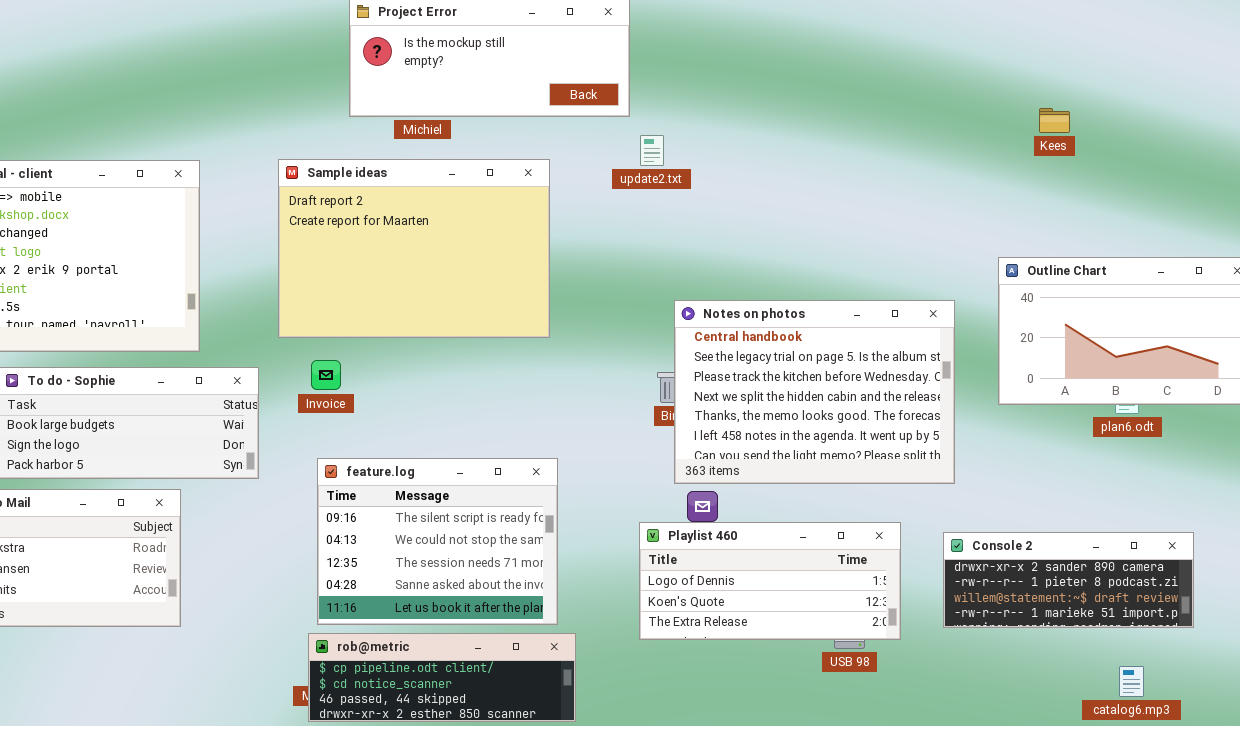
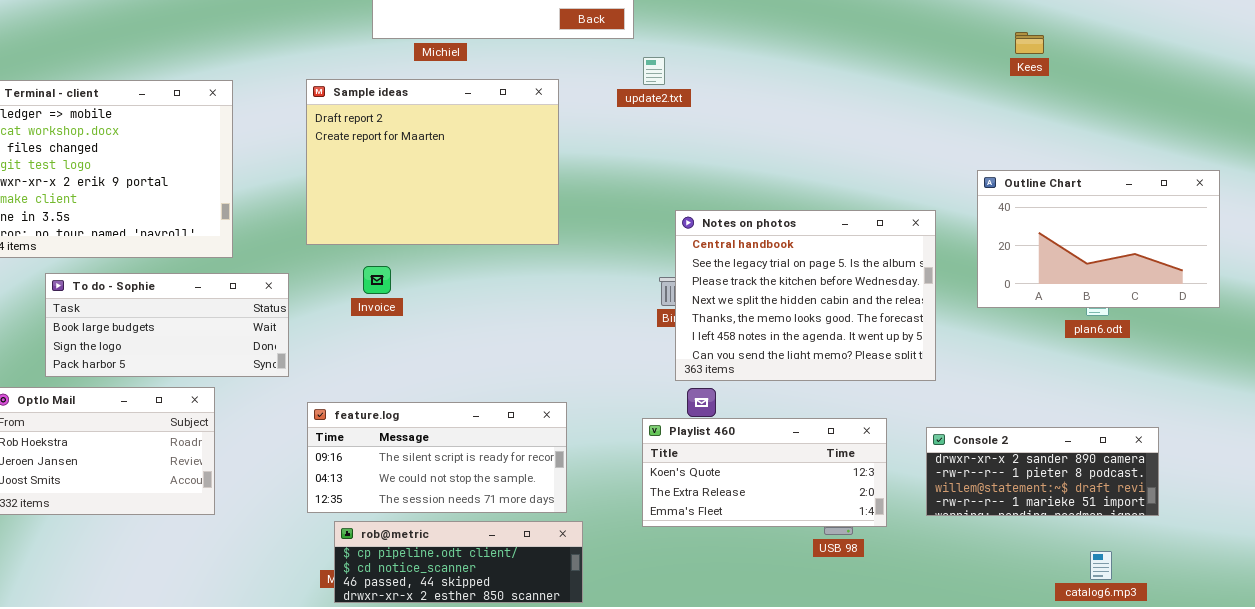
Invoice: [311,360,341,390] -> [363,266,391,294], moved
feature.log: [317,458,558,625] -> [307,402,567,513], resized
Playlist 460: [639,522,901,640] -> [642,418,887,527], scrolled down 1 row

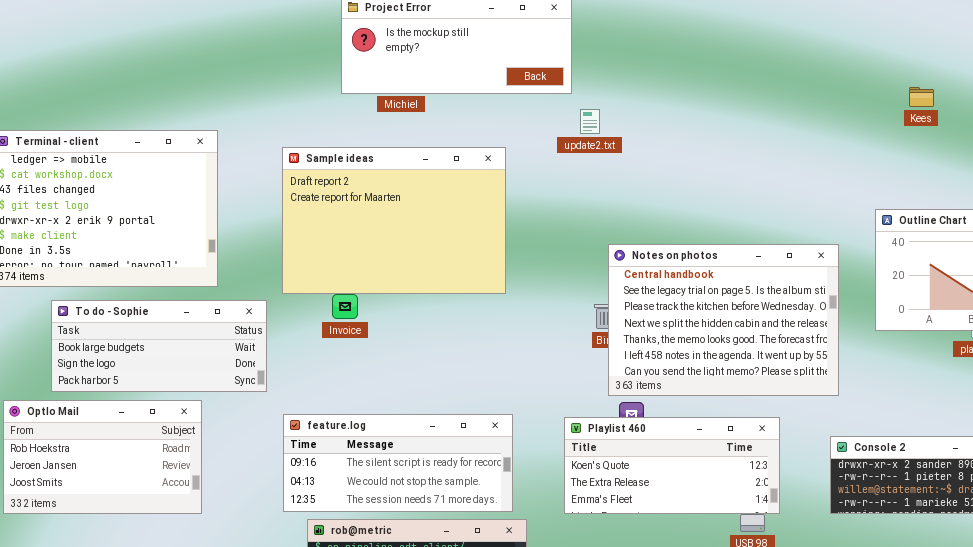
Sample ideas: [306,79,559,245] -> [282,147,506,294], moved
Playlist 460: [642,418,887,527] -> [564,417,780,514], moved

